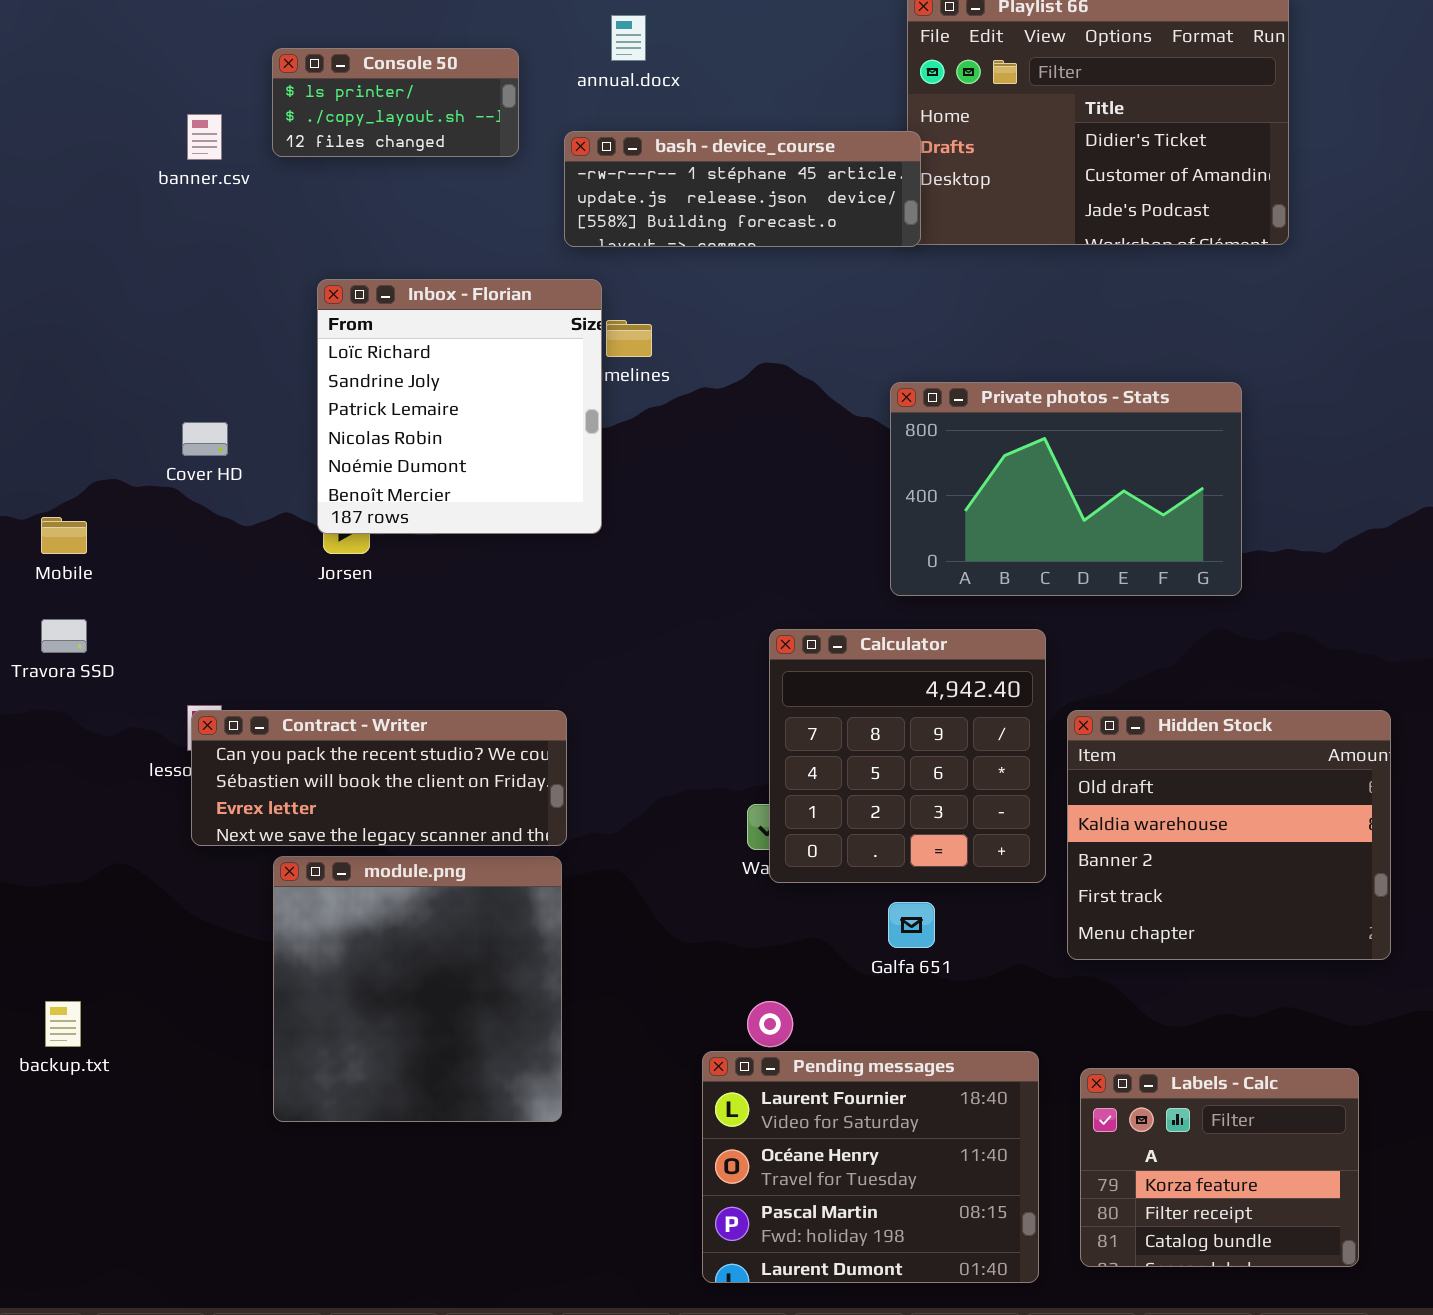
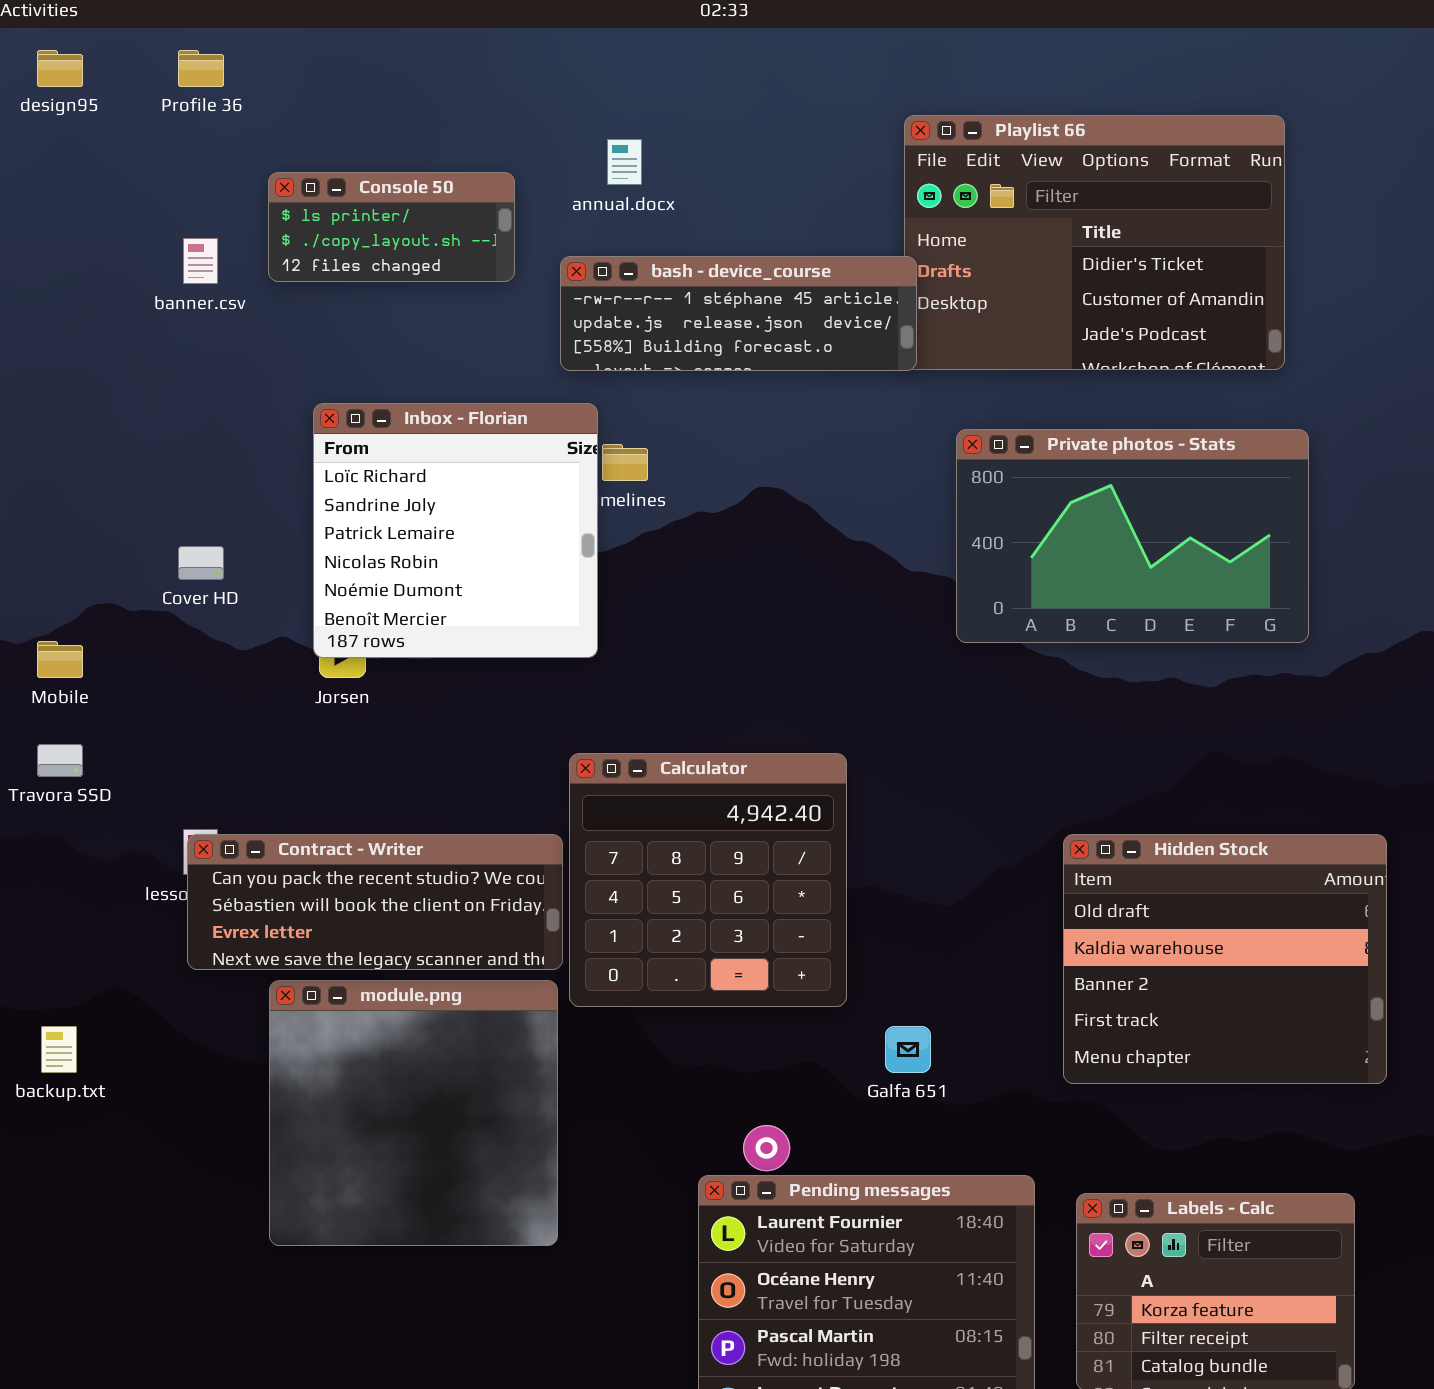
Private photos - Stats: [890,382,1242,596] -> [956,429,1309,643], moved
Calculator: [769,629,1046,883] -> [569,753,847,1007], moved
backup.txt: [45,1001,81,1047] -> [41,1026,77,1073], moved

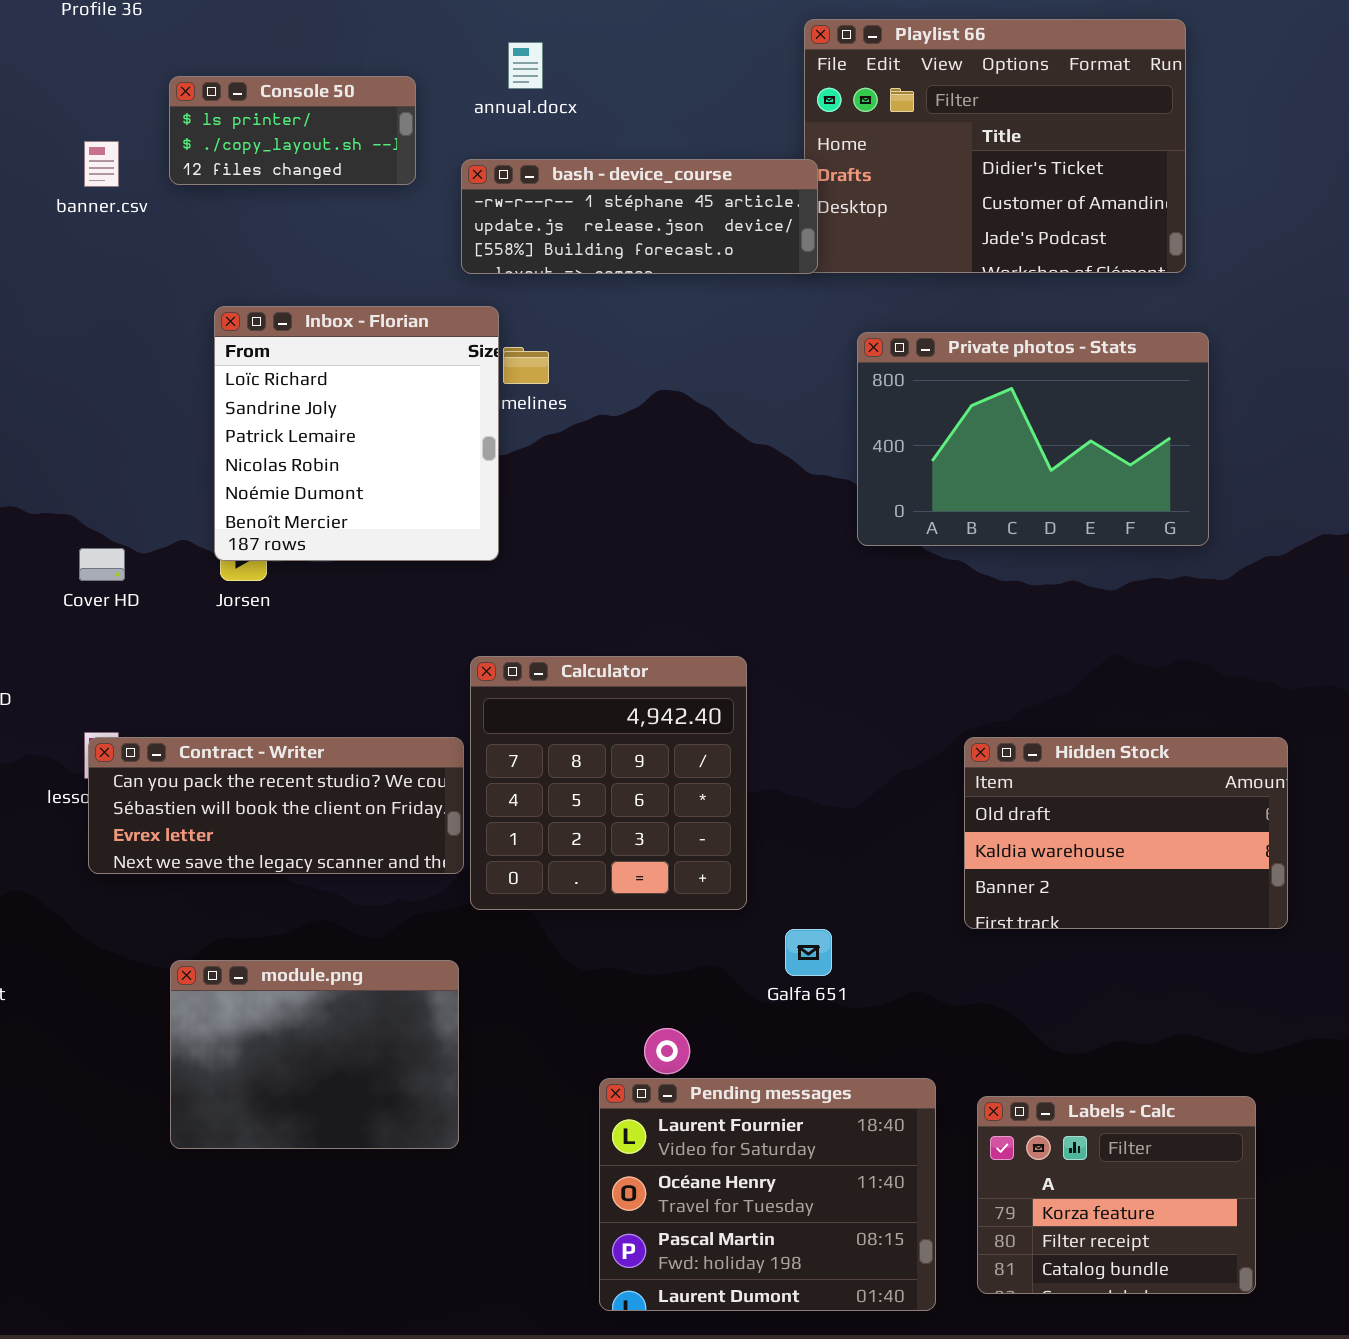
Cover HD: [178,546,224,580] -> [79,548,125,581], moved
Hidden Stock: [1063,834,1387,1084] -> [964,737,1288,929], resized
module.png: [269,980,558,1246] -> [170,960,459,1149], resized

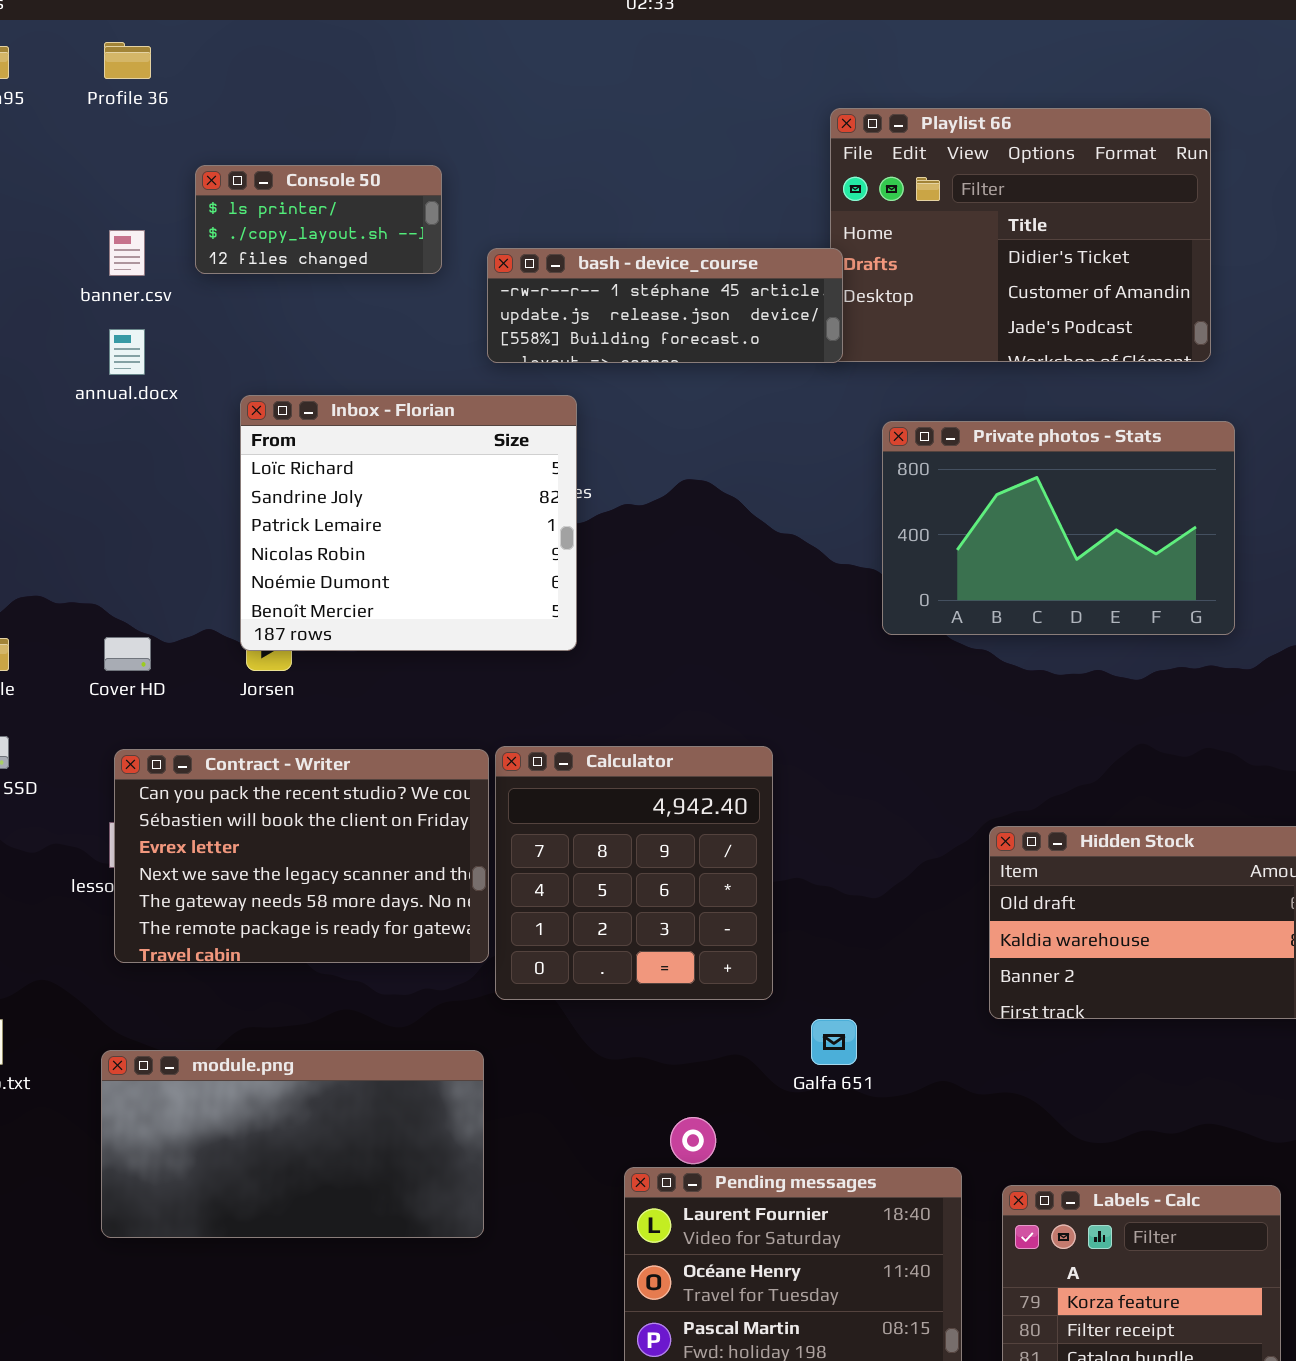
annual.docx: [508,42,543,89] -> [109,329,145,375], moved
Inbox - Florian: [214,306,499,561] -> [240,395,577,651], resized
Contract - Writer: [88,737,464,874] -> [114,749,489,963], resized
module.png: [170,960,459,1149] -> [101,1050,484,1238], resized

